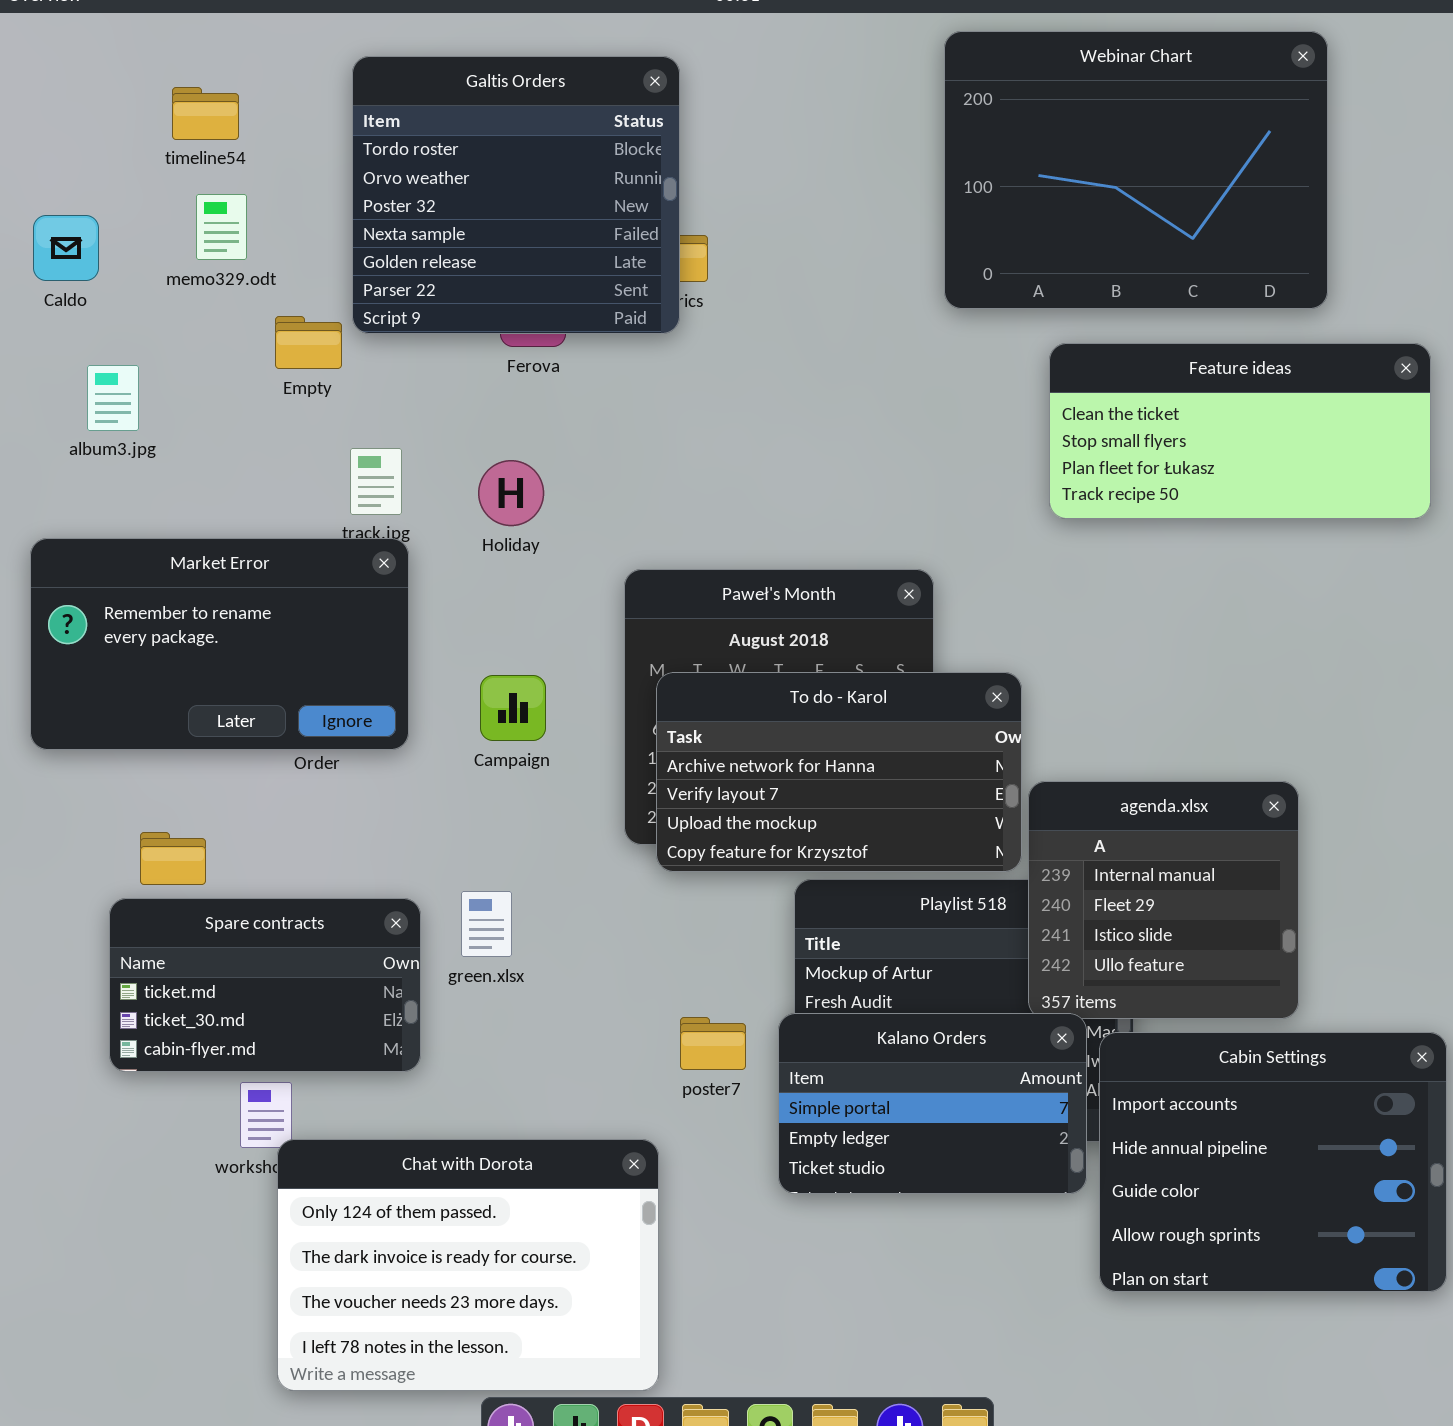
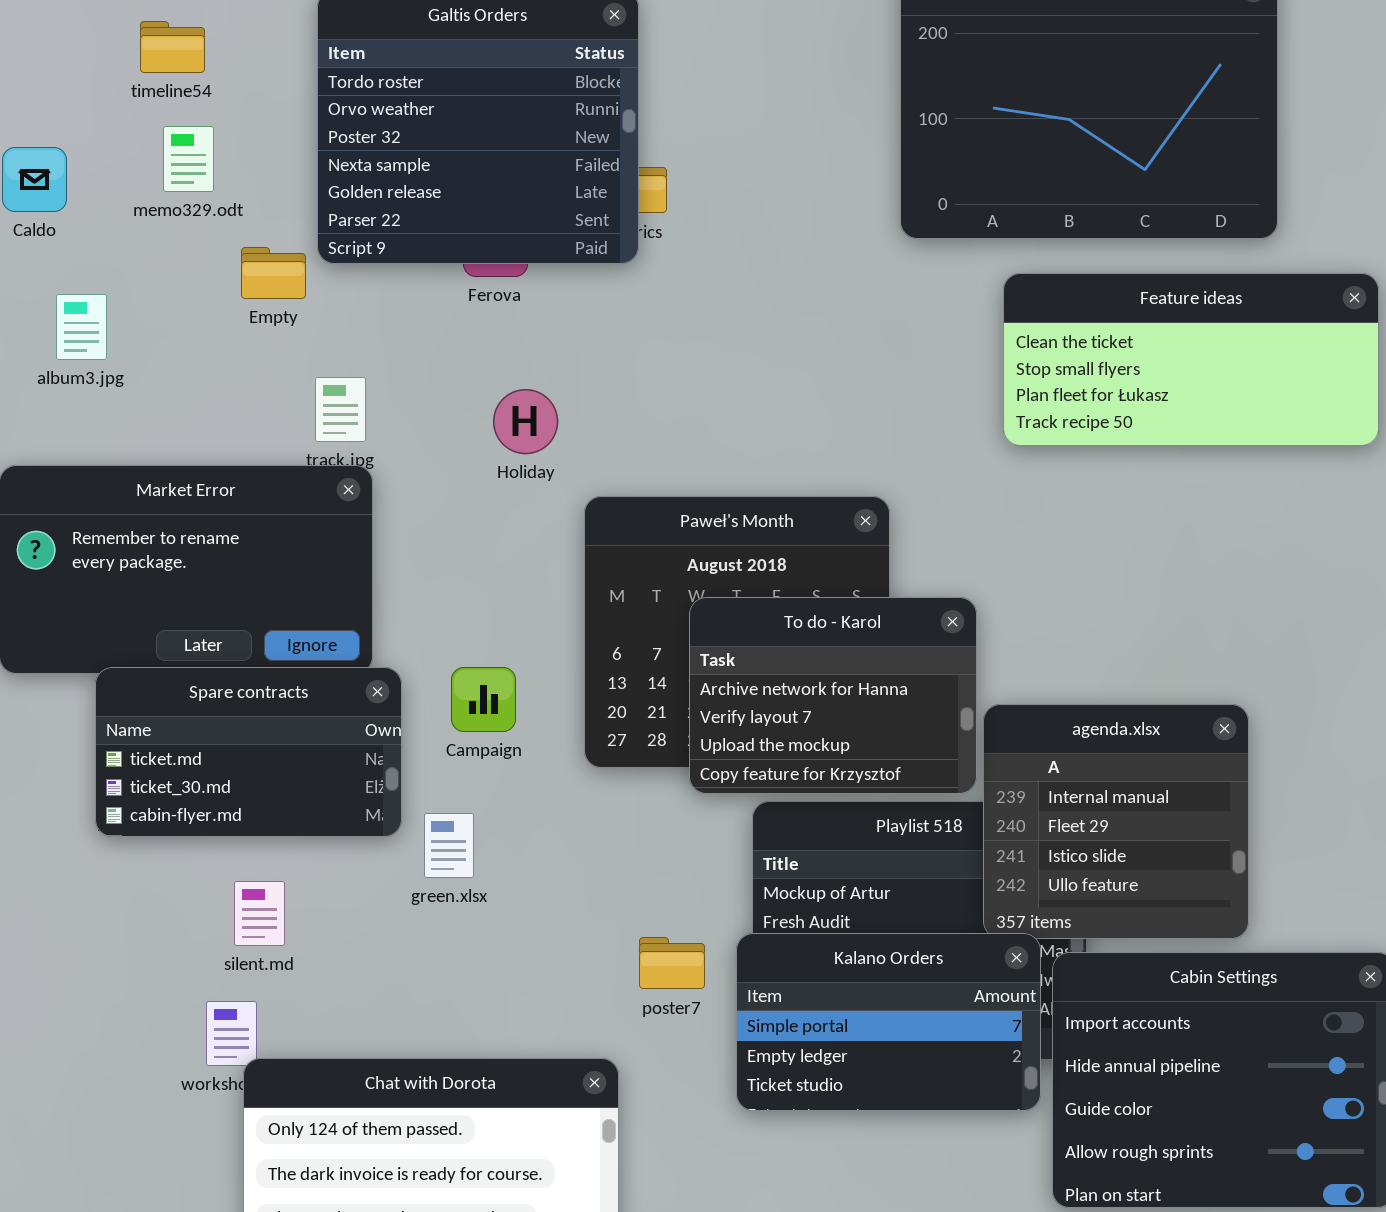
Holiday: [478,460,544,526] -> [493,389,558,454], moved
To do - Karol: [656,672,1022,872] -> [689,597,977,794], resized
Campaign: [480,675,546,741] -> [451,667,516,732], moved
Spare contracts: [109,898,421,1072] -> [95,667,402,837], moved

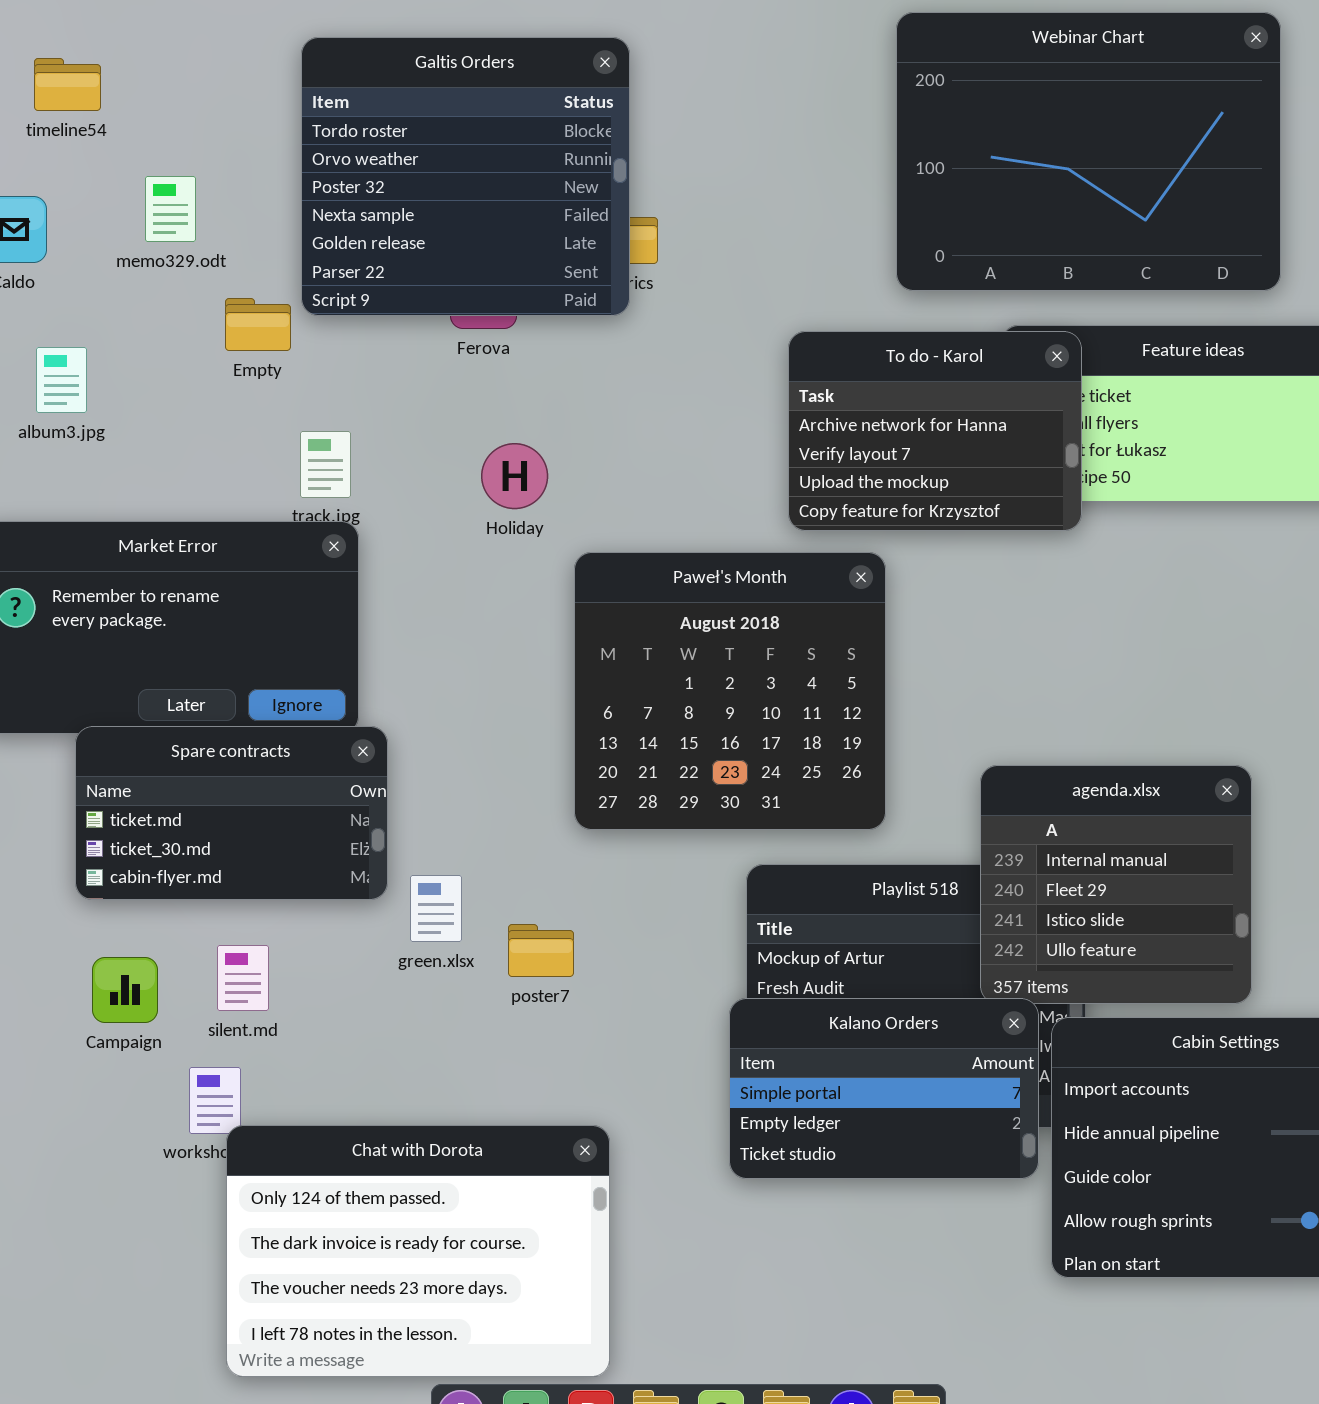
timeline54: [140,21,205,73] -> [34,58,101,111], moved
To do - Karol: [689,597,977,794] -> [788,331,1082,531], moved
Campaign: [451,667,516,732] -> [92,957,158,1023], moved
poster7: [639,937,705,989] -> [508,924,574,977], moved

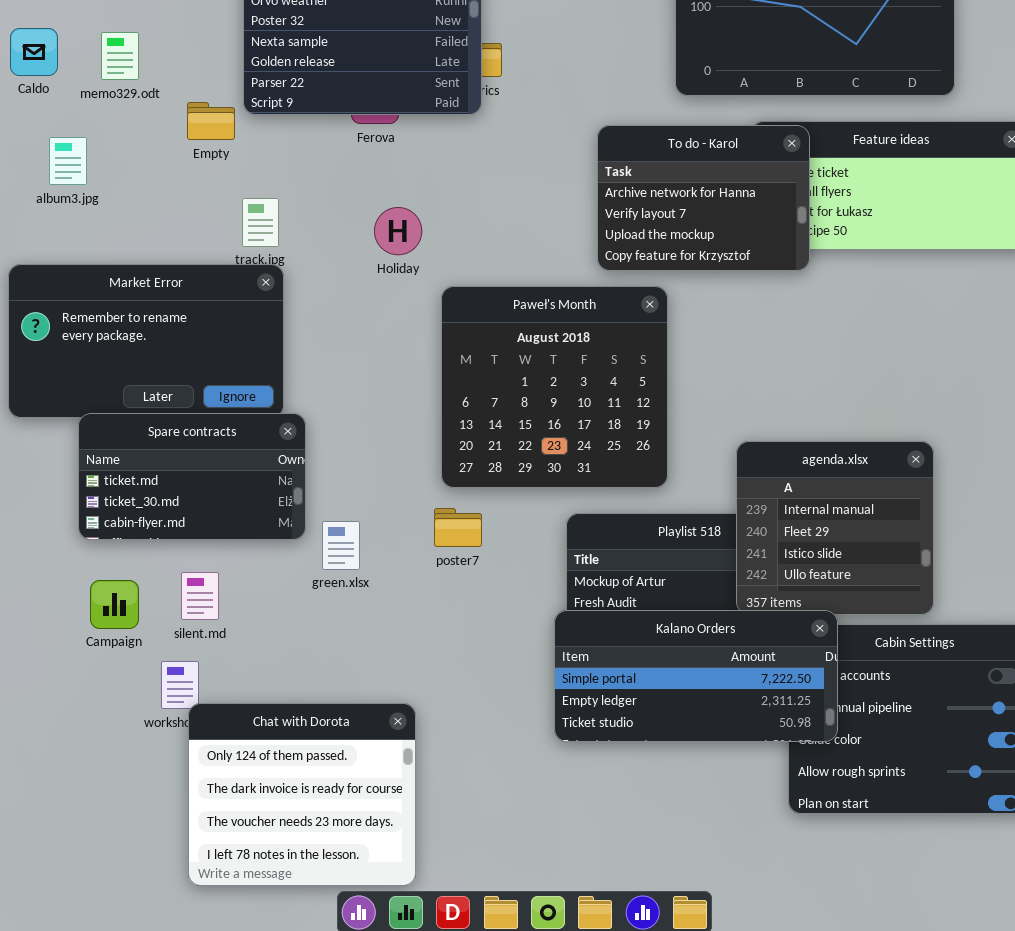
memo329.odt: [145,176,196,242] -> [101,32,139,80], moved
poster7: [508,924,574,977] -> [434,508,482,547], moved
Kalano Orders: [729,998,1039,1179] -> [554,610,838,742], resized
Chat with Dorota: [226,1125,610,1377] -> [188,703,416,886], resized

